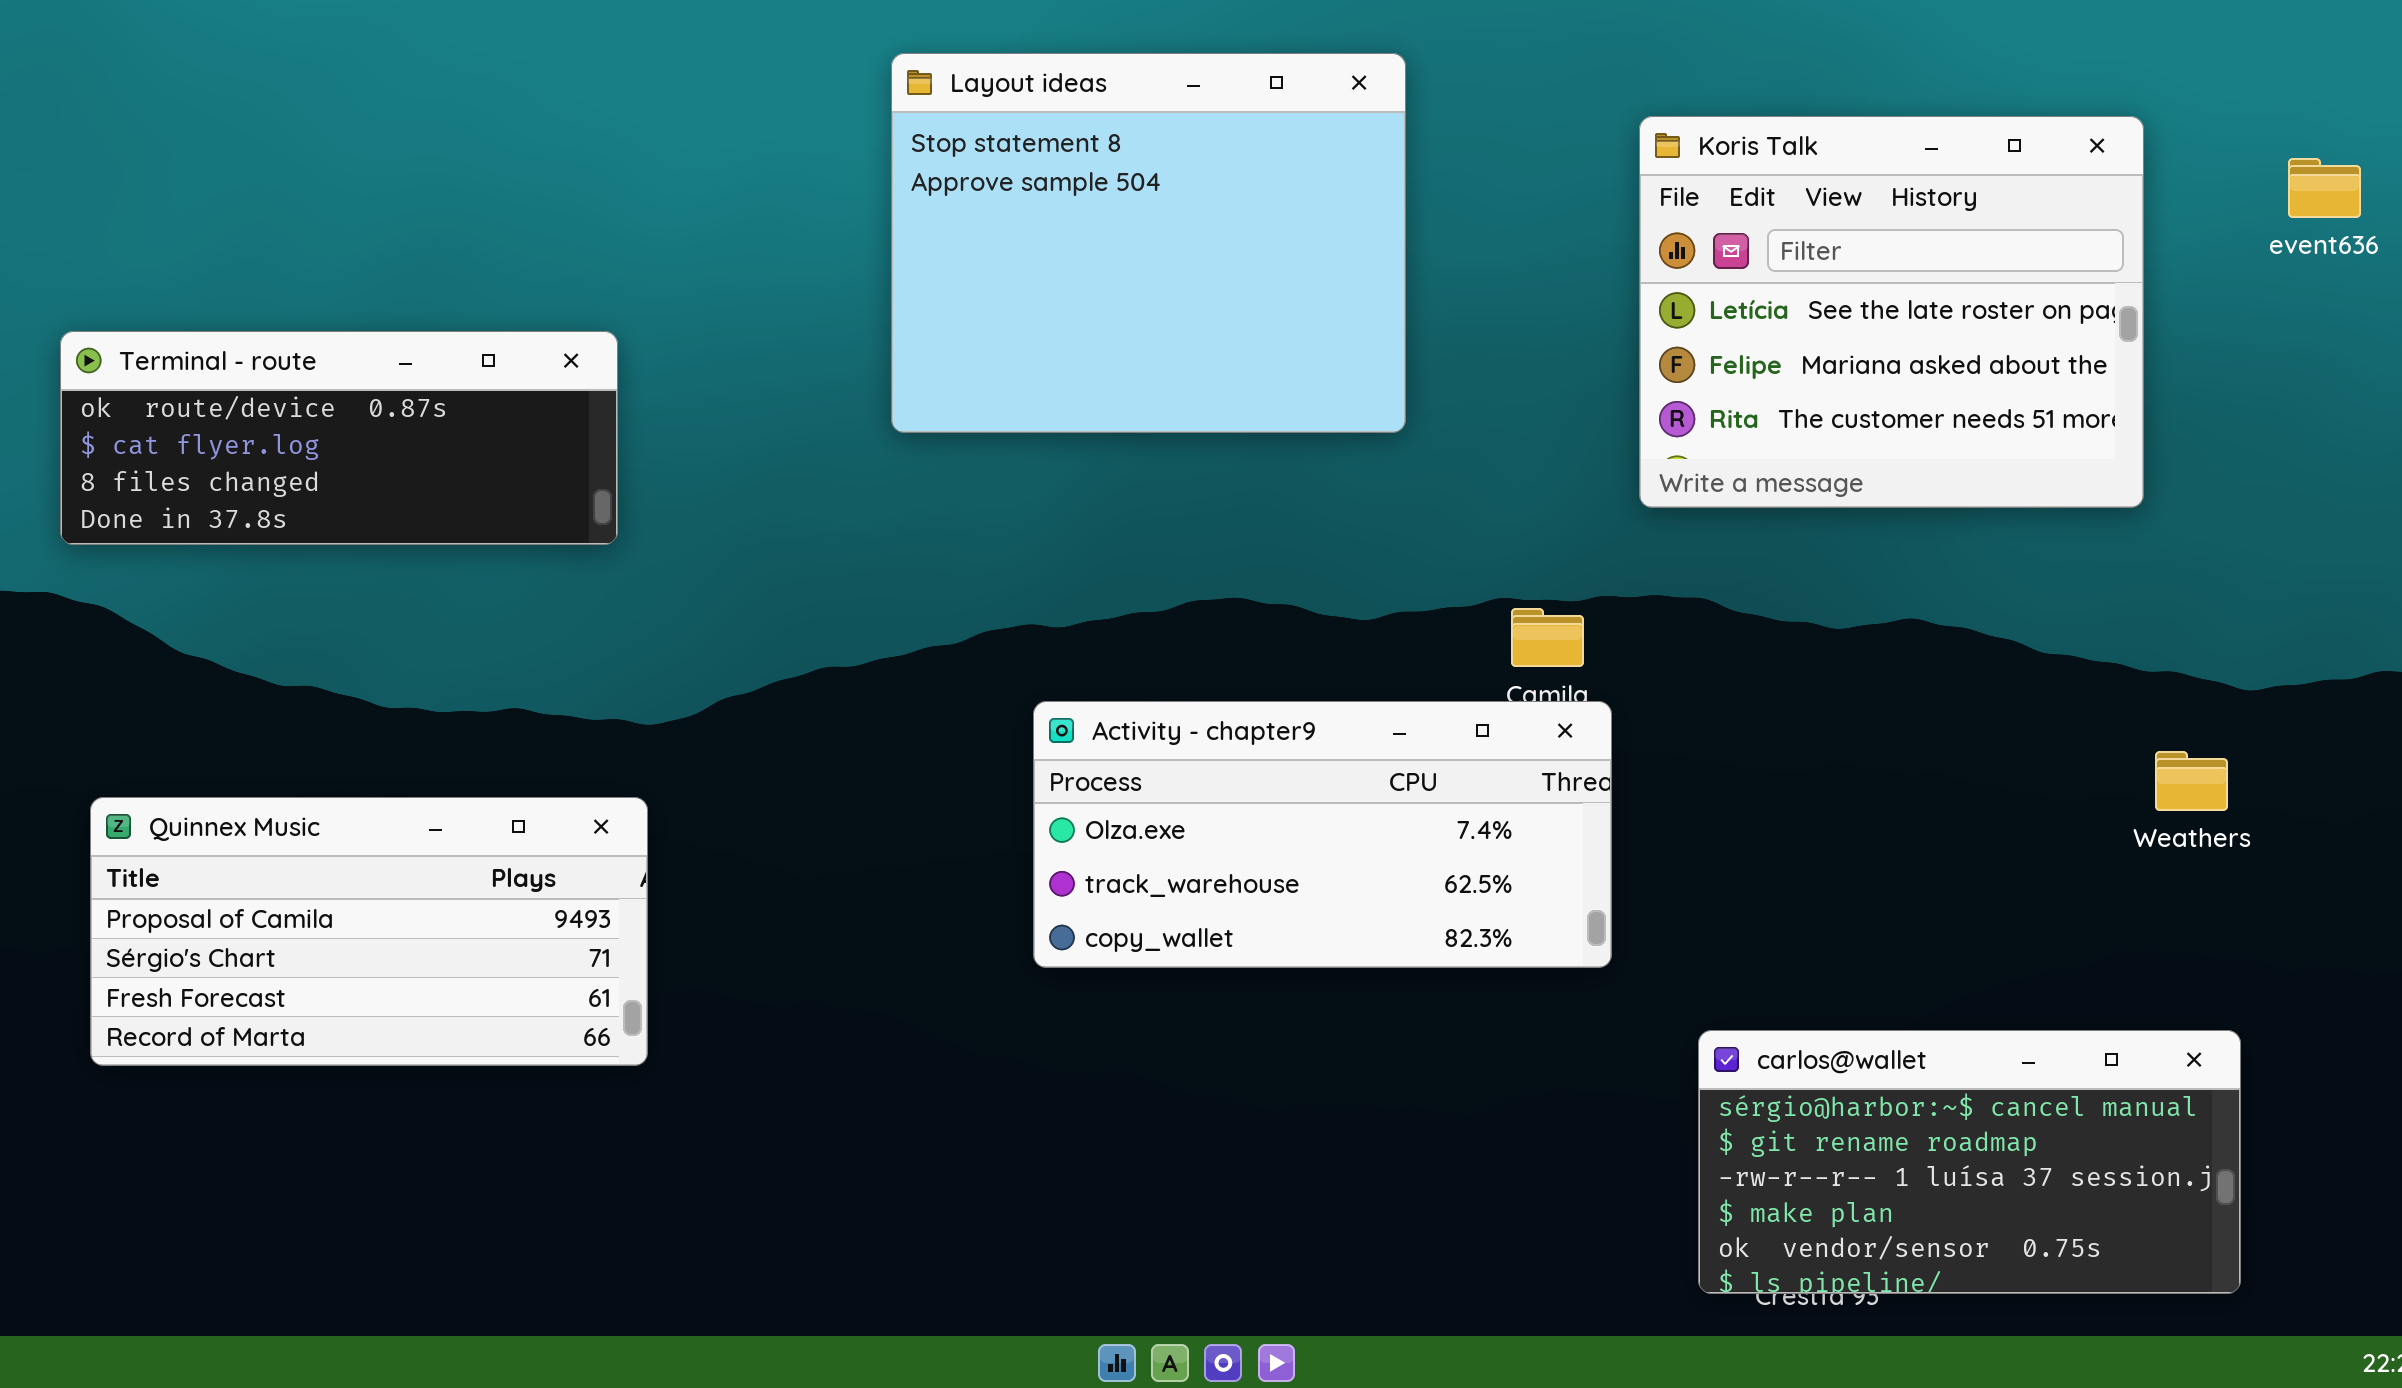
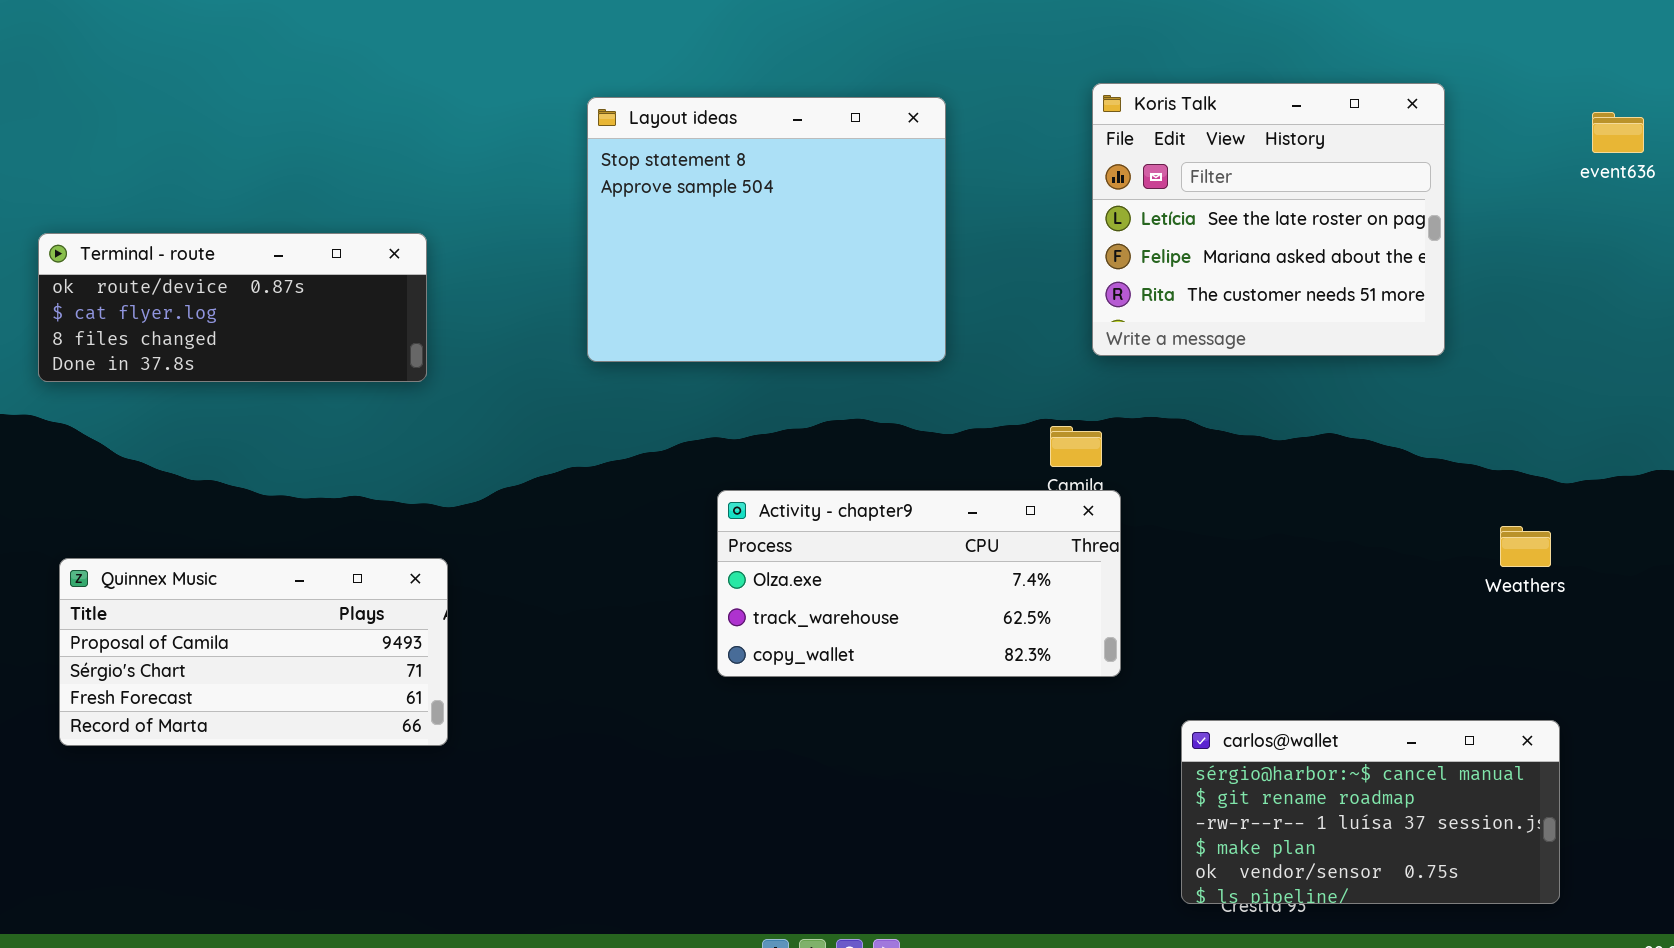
Layout ideas: [891,53,1406,433] -> [587,97,946,362], moved
Koris Talk: [1639,116,2144,508] -> [1092,83,1445,356], moved

